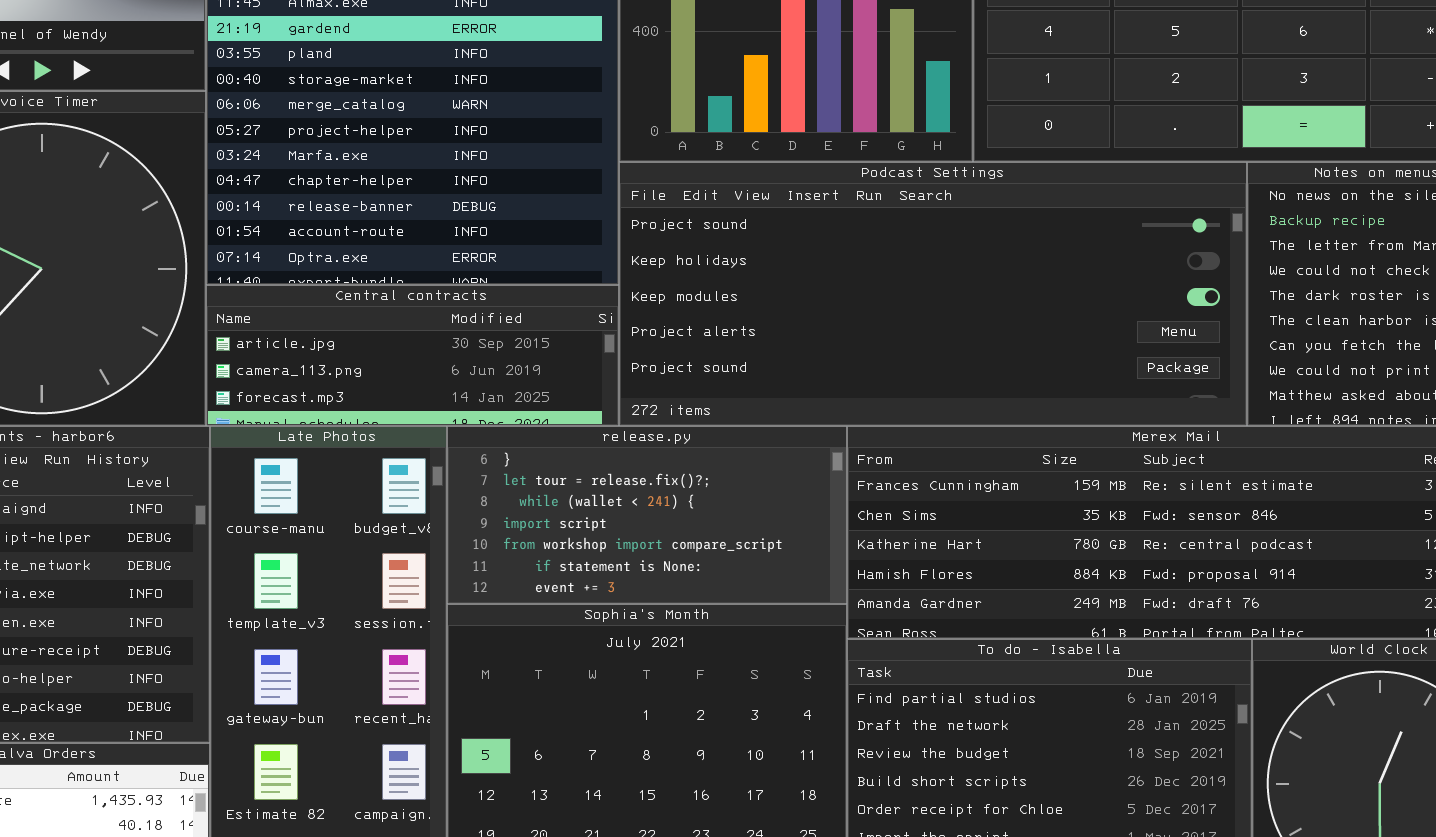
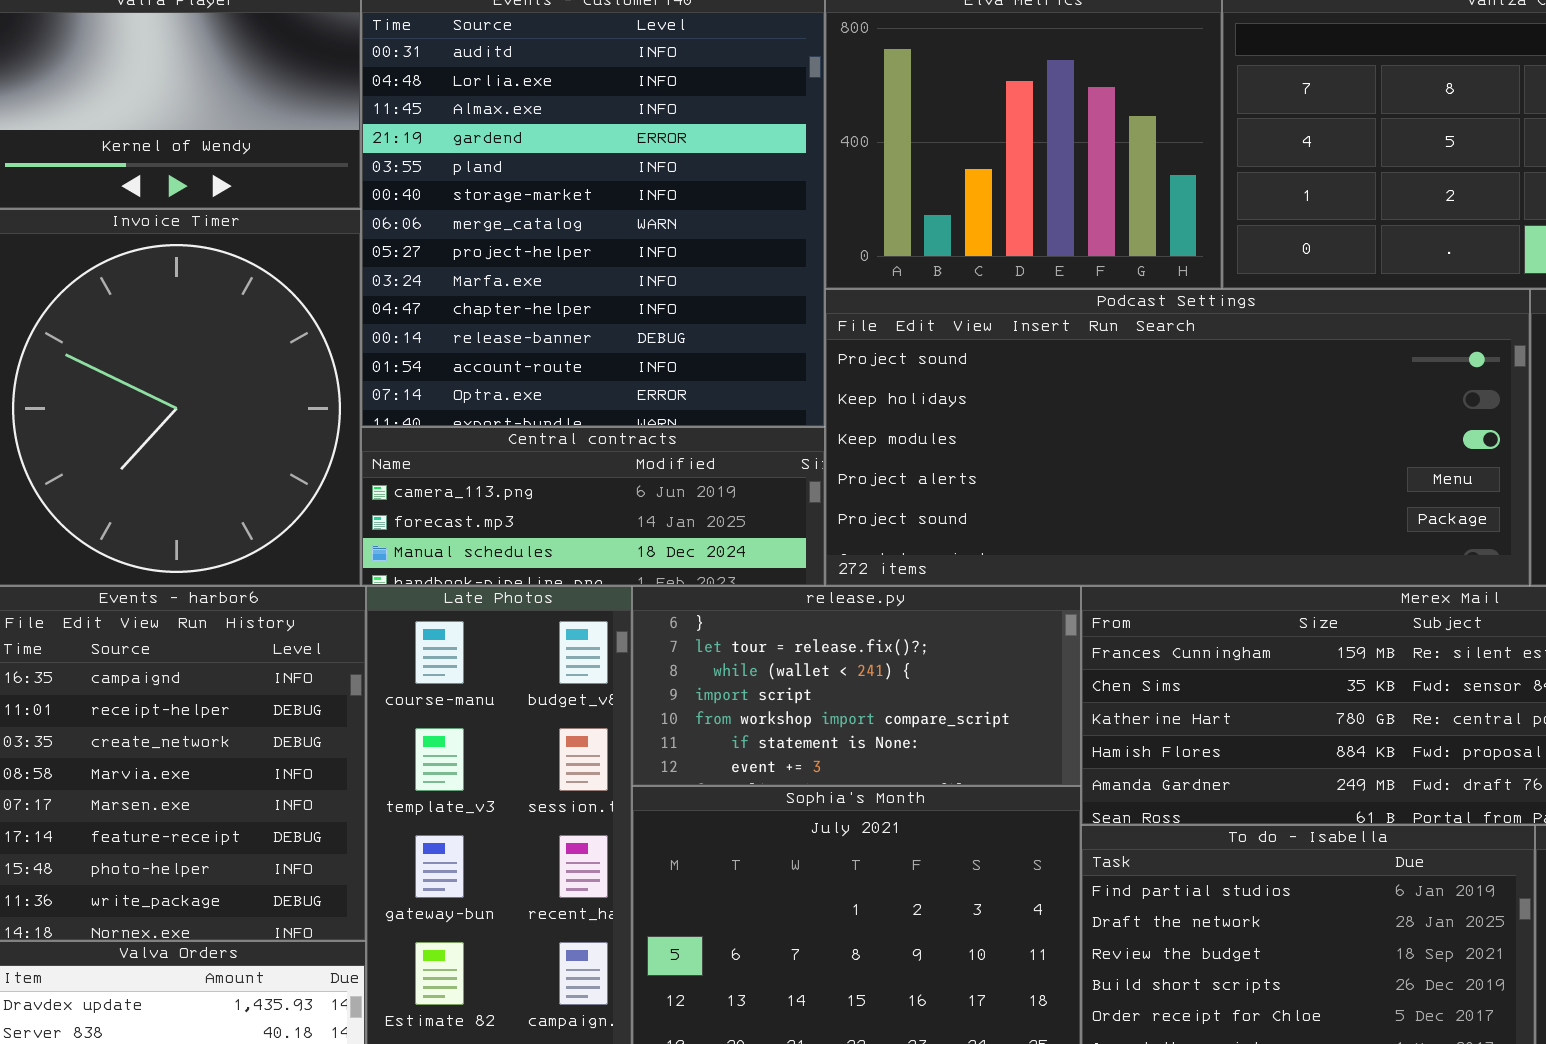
Central contracts: [206,285,619,426] -> [361,427,825,586], scrolled down 1 row

